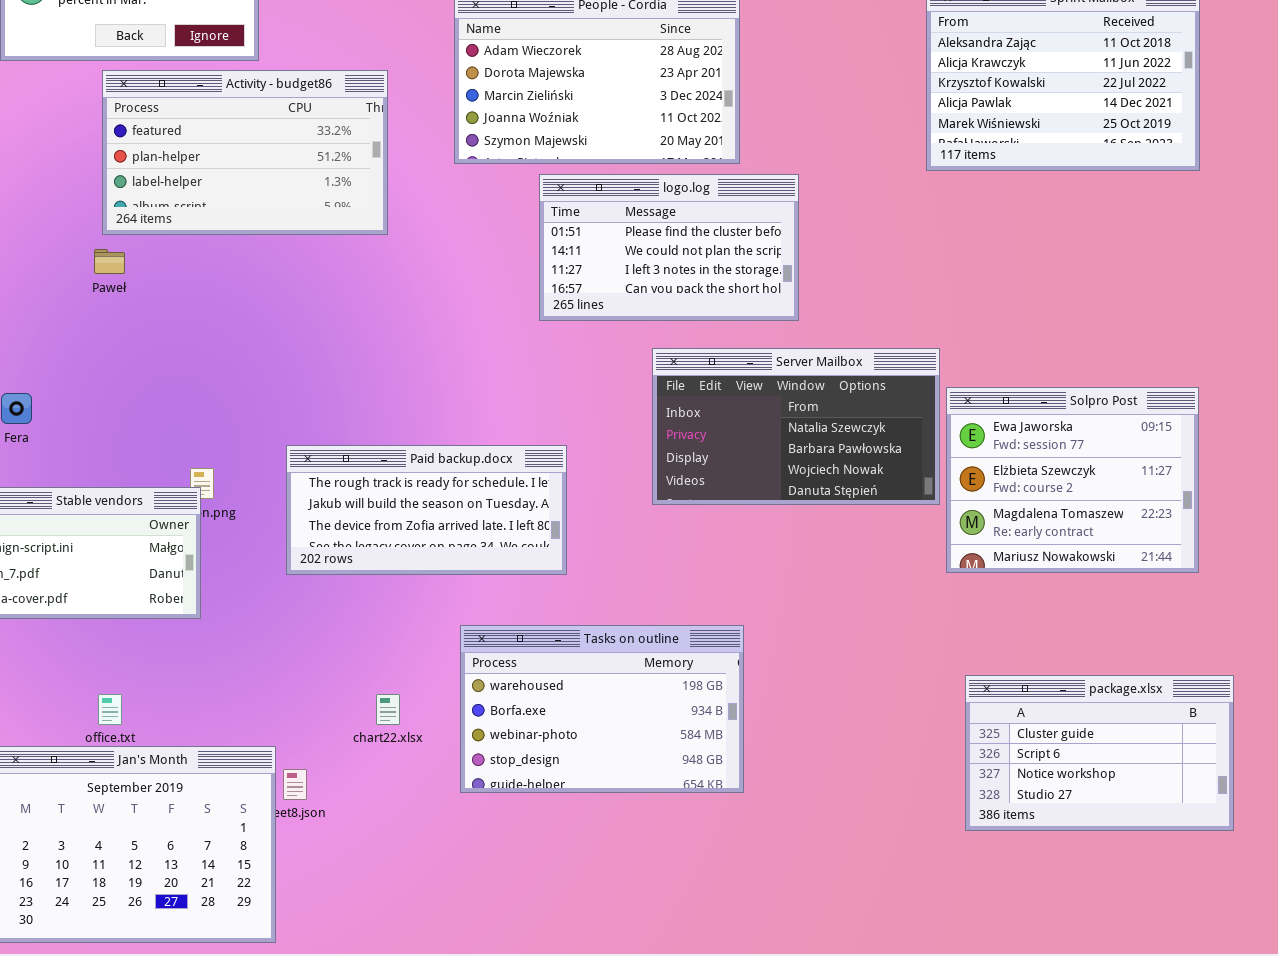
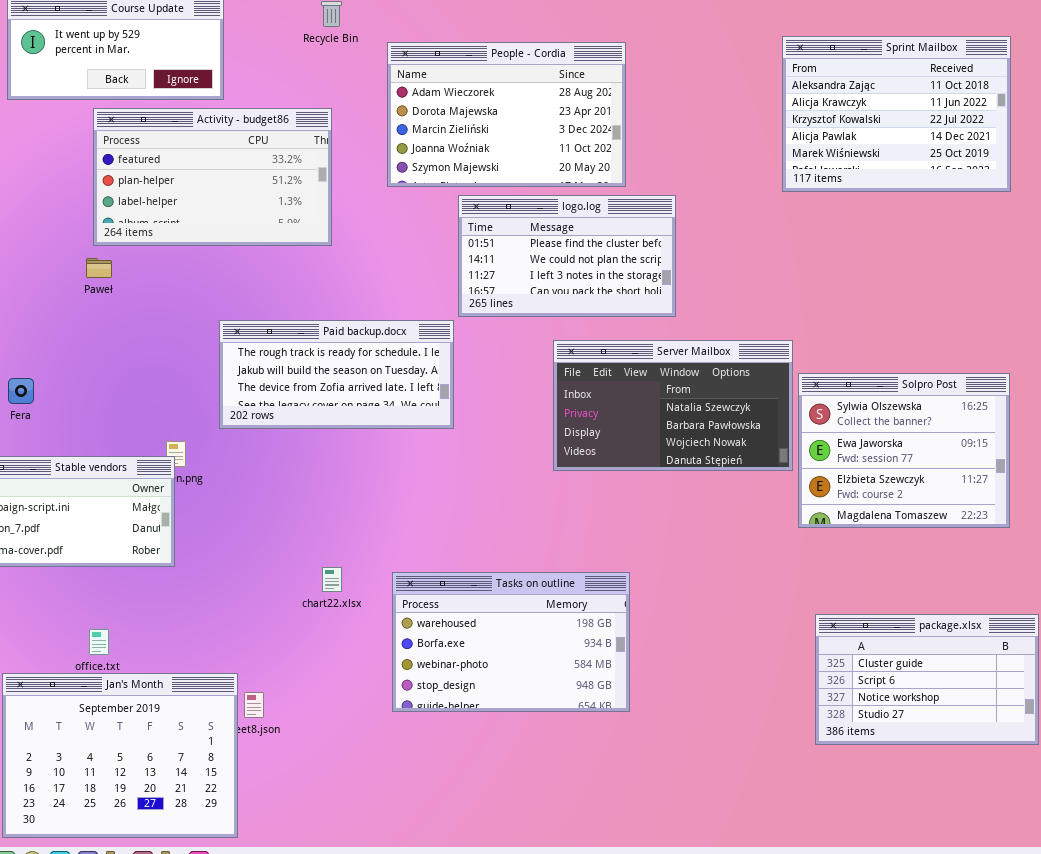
Solpro Post: [946,387,1199,573] -> [798,373,1010,528], scrolled up 1 row
Paid backup.docx: [286,445,567,575] -> [219,320,454,429], moved
chart22.xlsx: [376,694,400,725] -> [322,567,342,592], moved

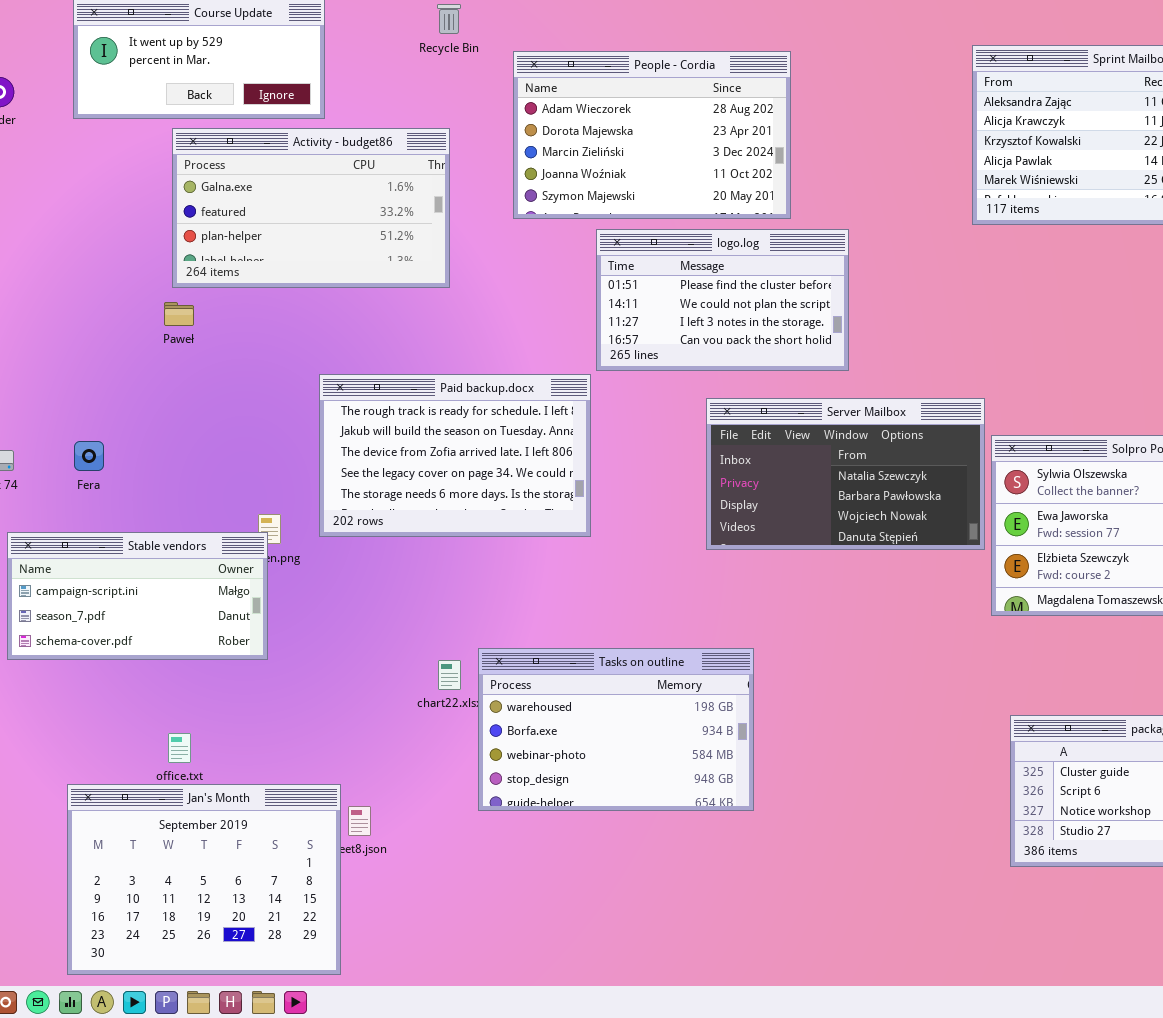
Activity - budget86: [93,108,332,246] -> [172,128,450,288], scrolled up 1 row
Paid backup.docx: [219,320,454,429] -> [319,374,591,537], resized
Tasks on outline: [392,572,630,712] -> [478,648,754,811], moved

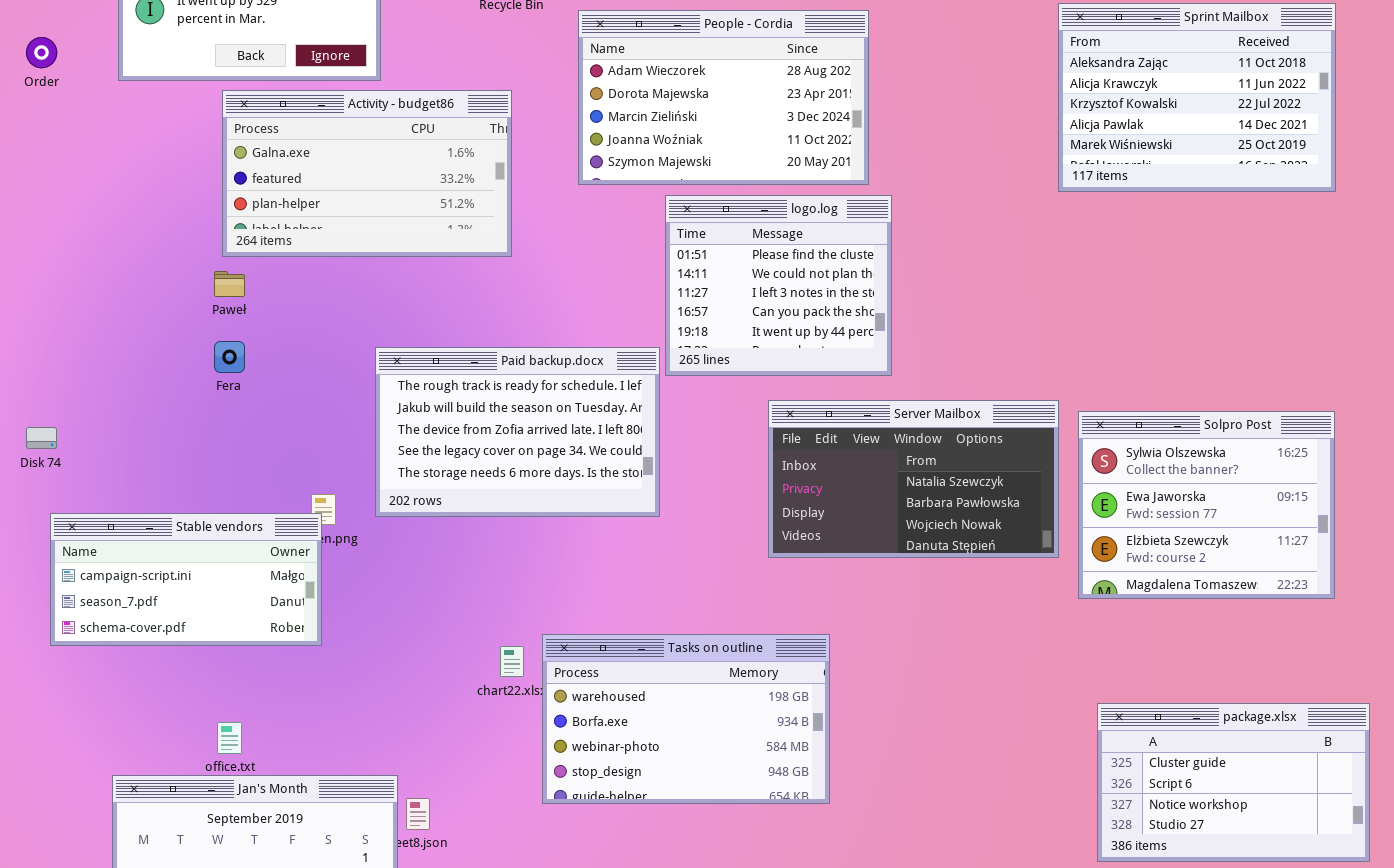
logo.log: [596,229,849,371] -> [665,195,892,376], resized
Server Mailbox: [706,398,985,550] -> [768,400,1059,558], moved
Fera: [74,441,104,471] -> [214,341,245,373], moved

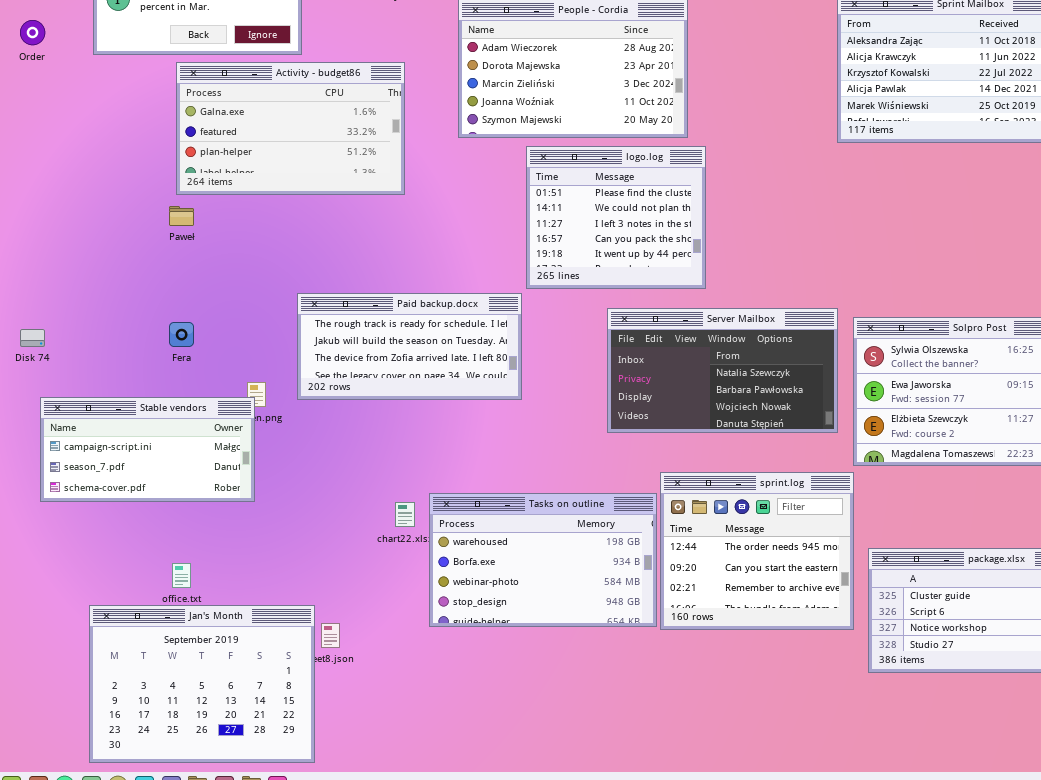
Fera: [214,341,245,373] -> [169,322,194,347], moved
Paid backup.docx: [375,347,660,517] -> [297,293,522,400], resized
sprint.log: none -> [660,472,854,630], opened

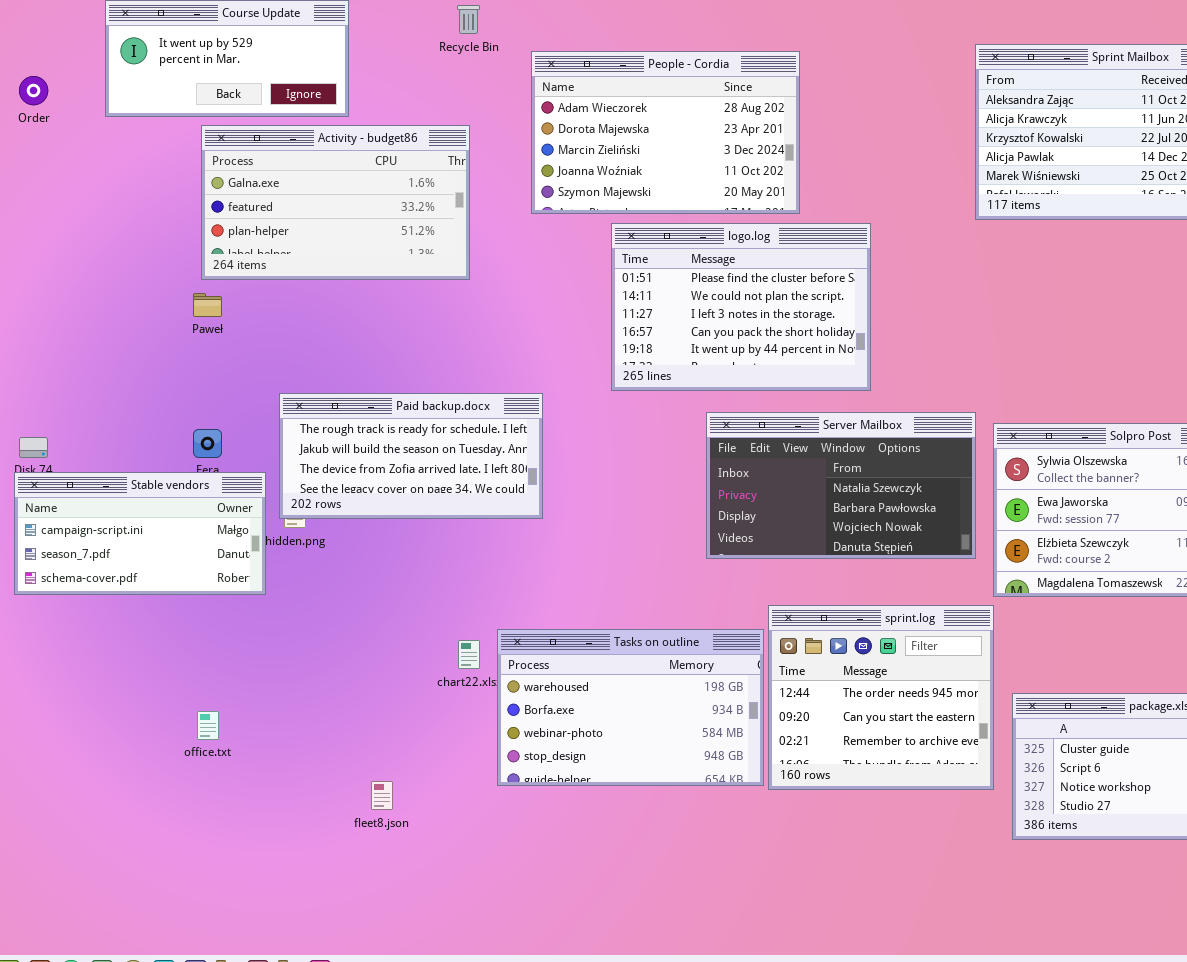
logo.log: [526,146,706,289] -> [611,223,871,391], resized
Paid backup.docx: [297,293,522,400] -> [279,393,543,519], moved
Stable vendors: [40,397,255,502] -> [14,472,266,595], moved
Jan's Month: [89,605,315,763] -> none, closed

